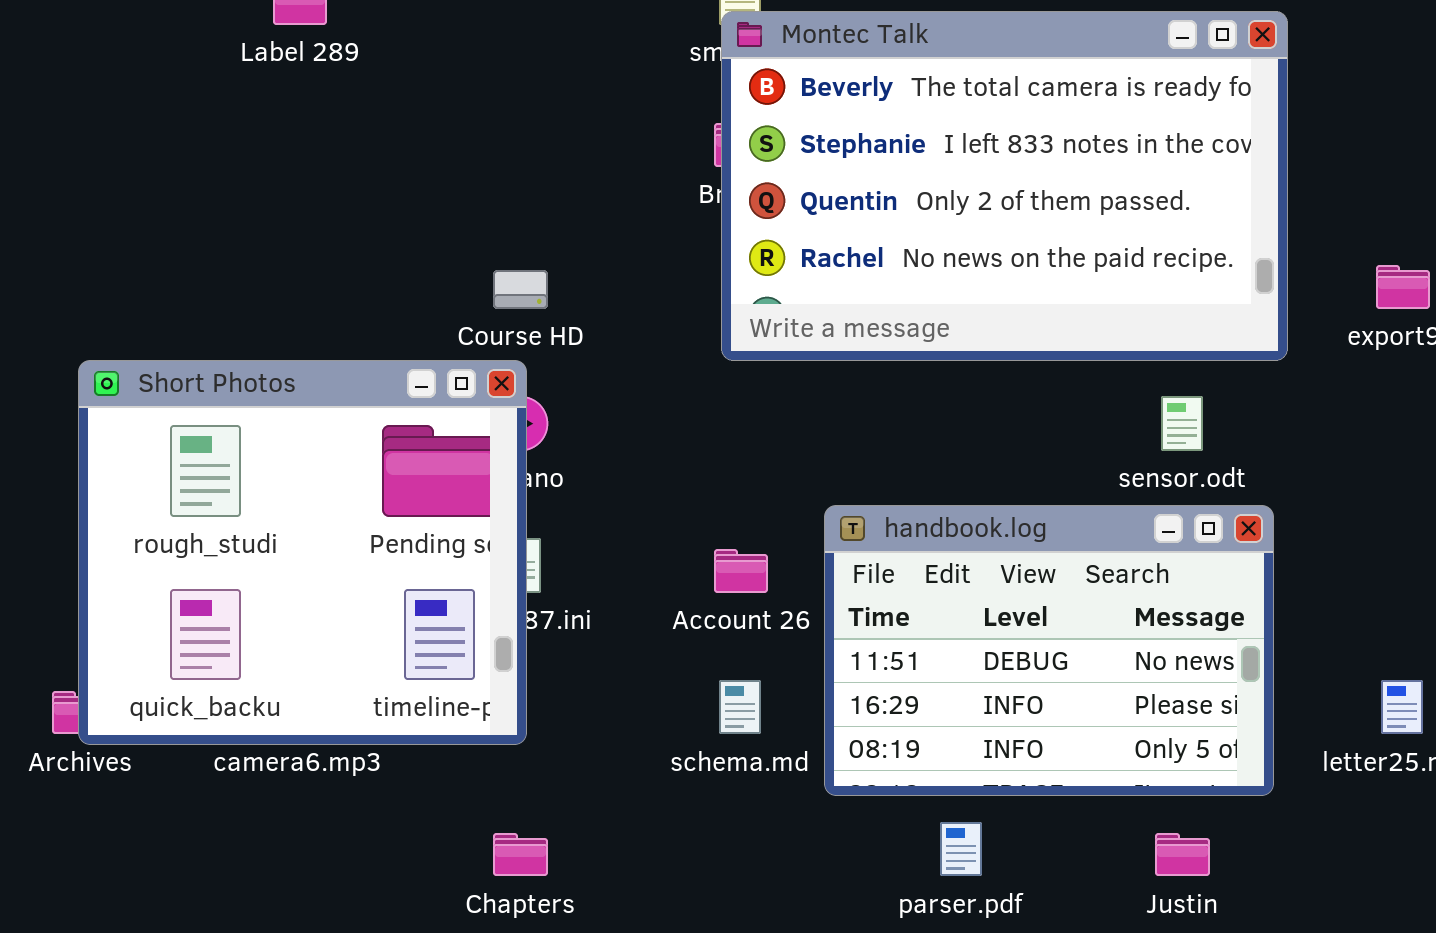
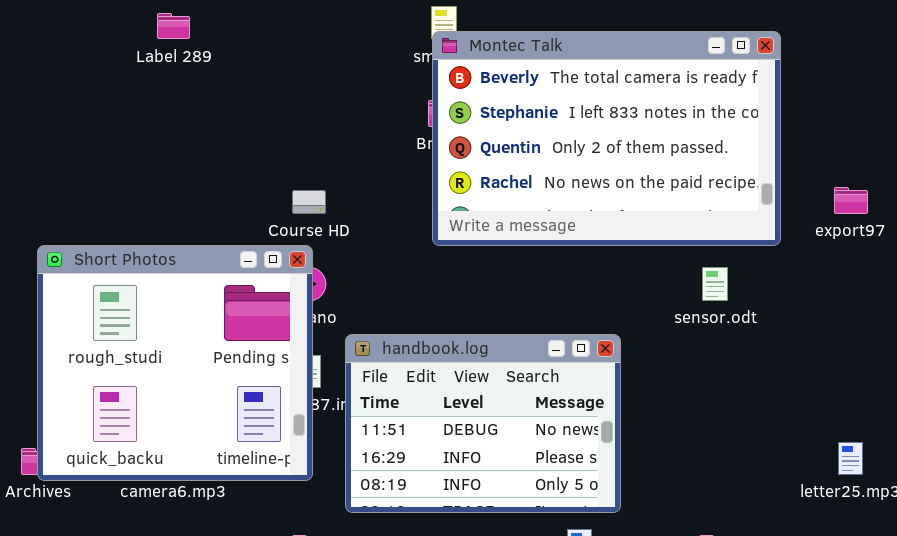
handbook.log: [824,505,1274,796] -> [345,334,621,513], moved

